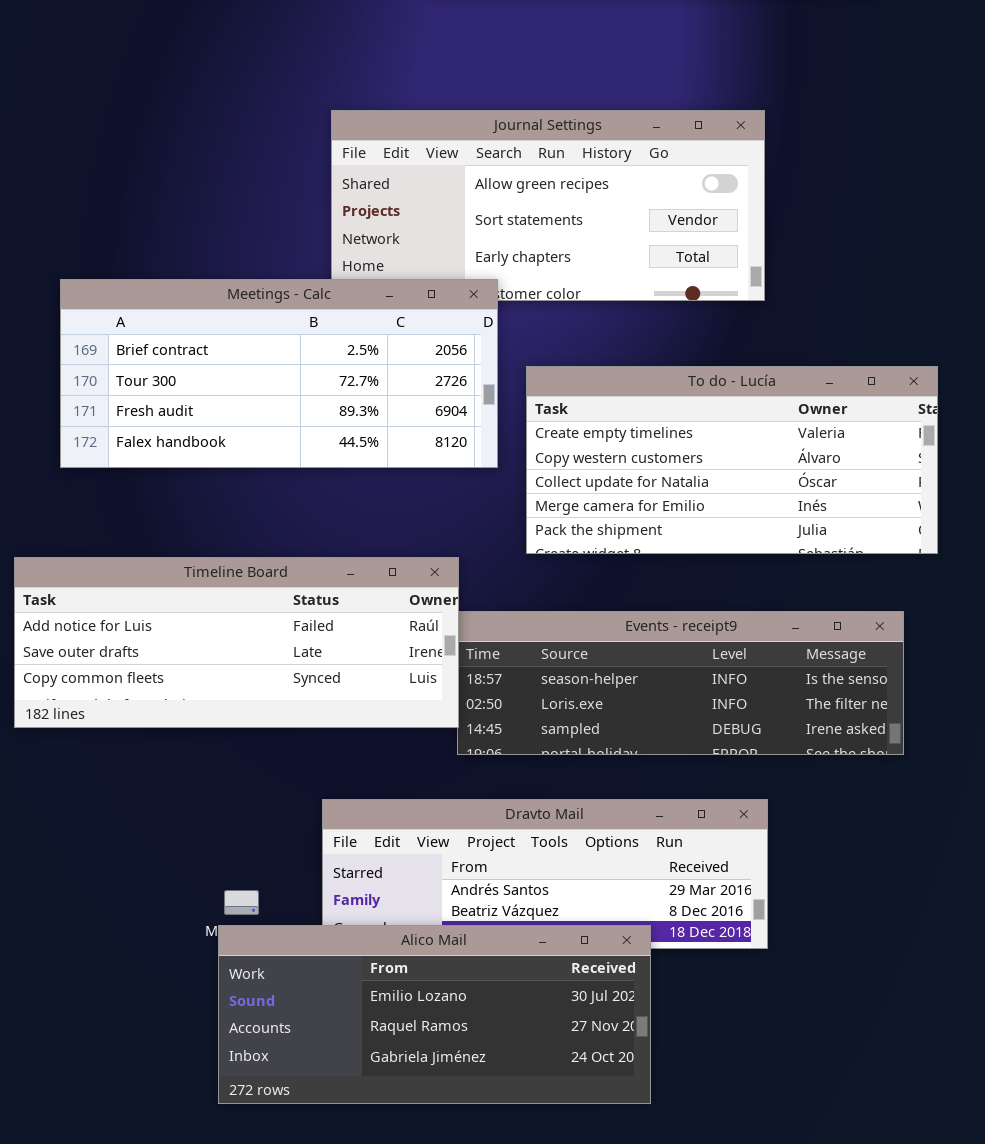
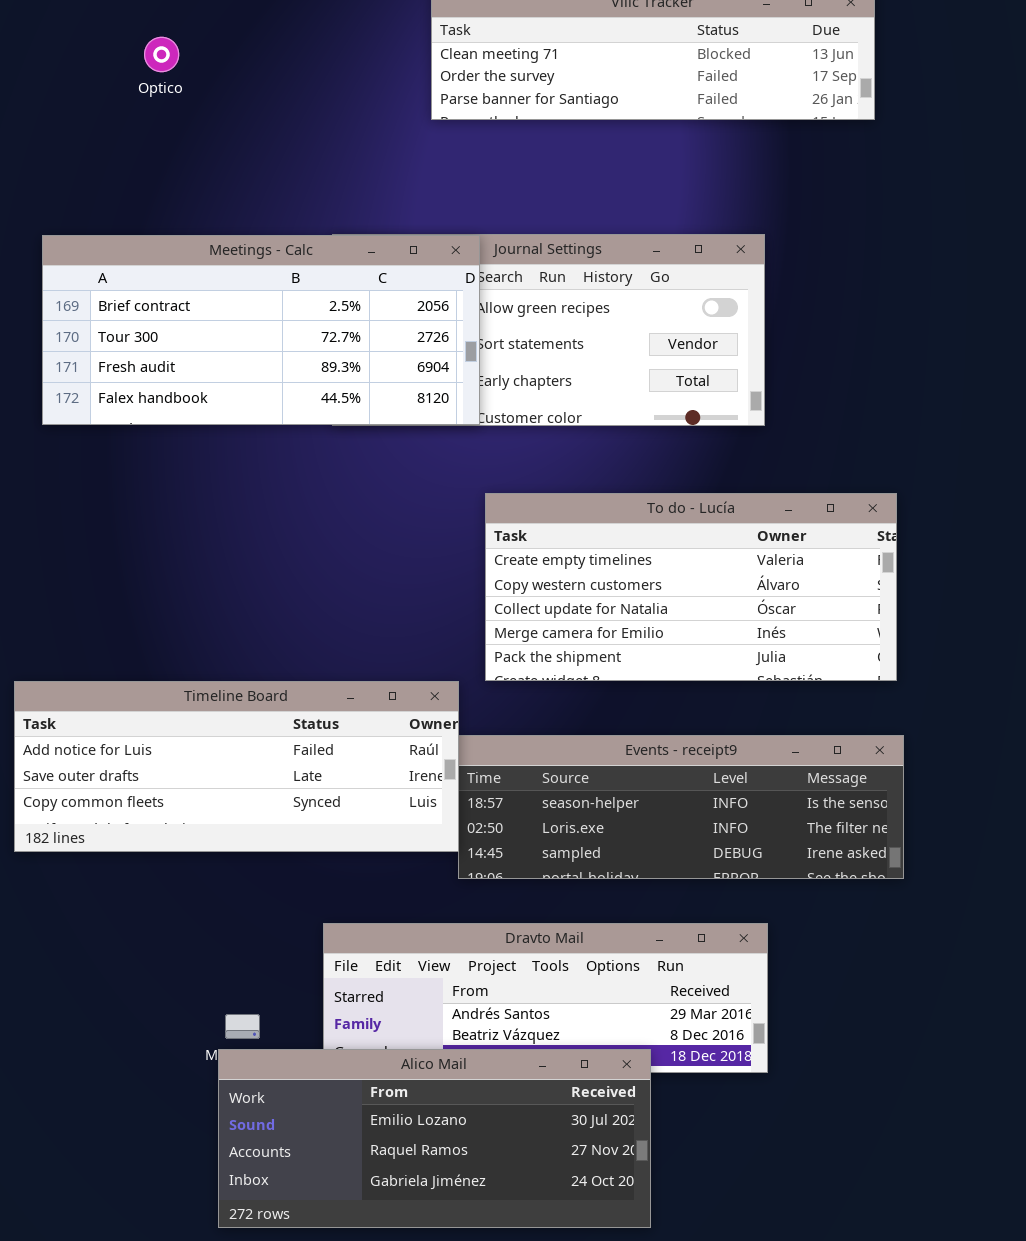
Meetings - Calc: [60,279,498,468] -> [42,235,480,425], moved
To do - Lucía: [526,366,938,554] -> [485,493,897,681], moved

